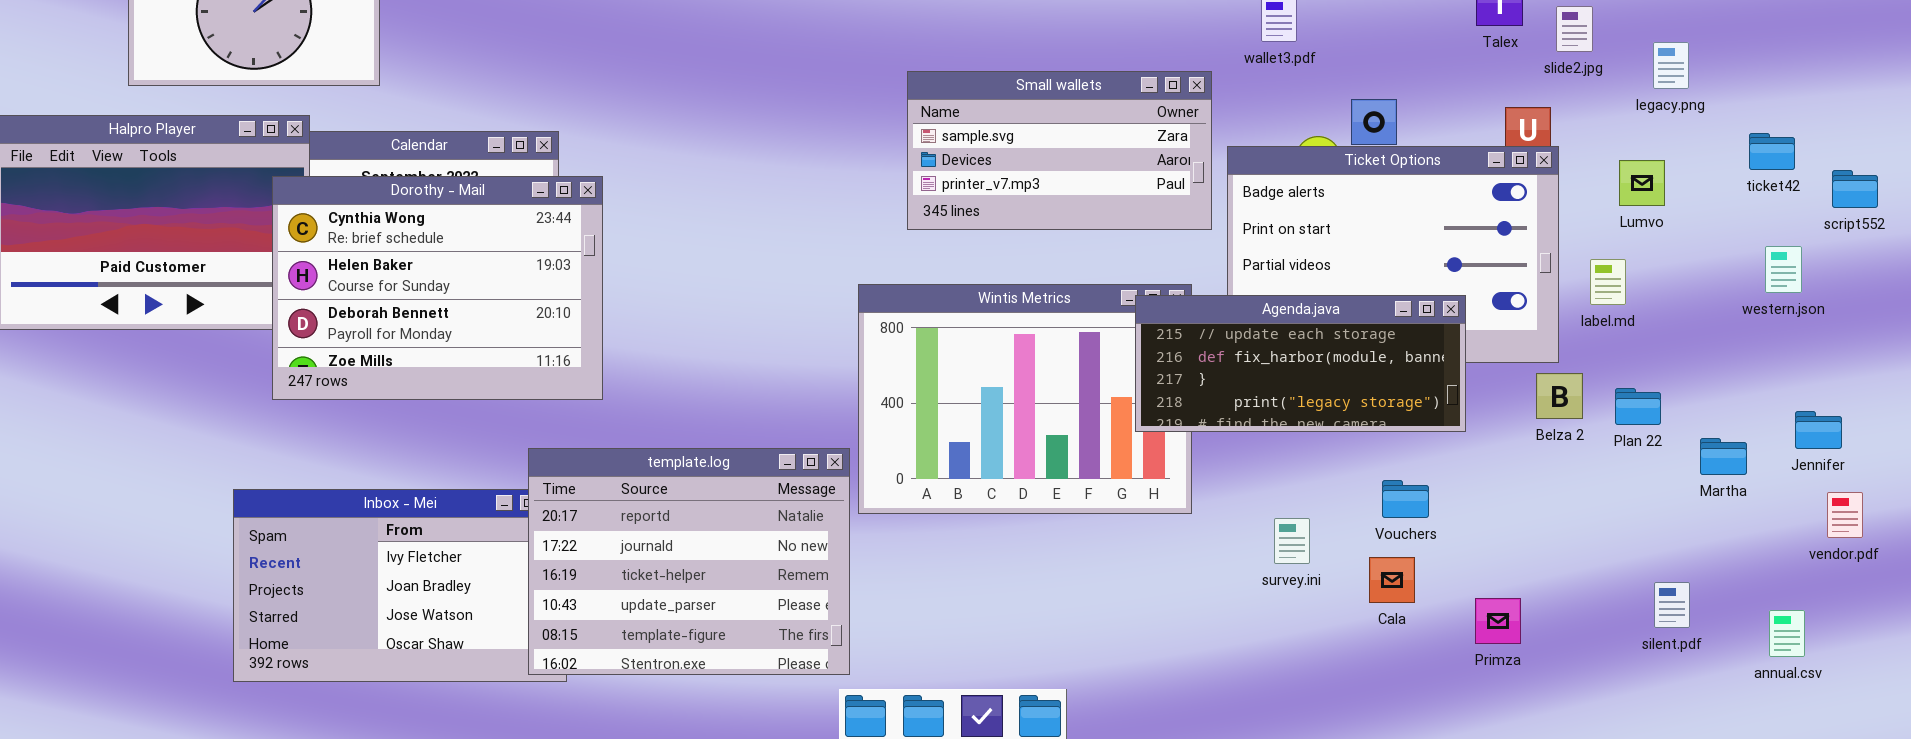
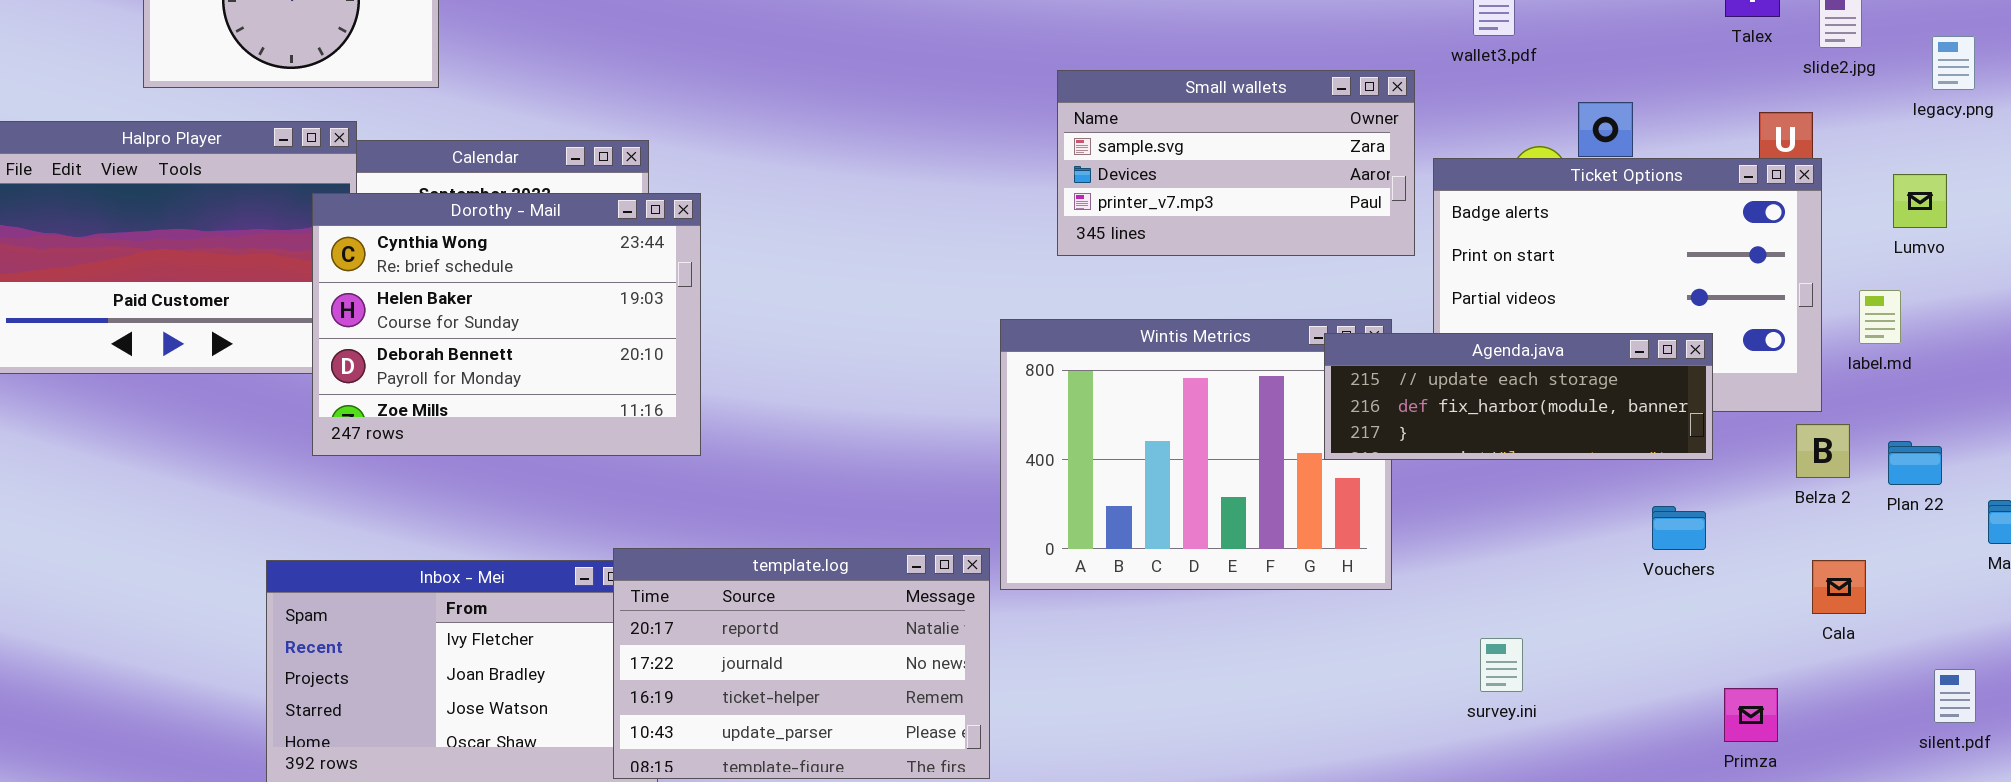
Agenda.java: [1135,295,1466,432] -> [1324,333,1713,460], resized
template.log: [528,448,850,675] -> [613,548,990,779], resized
Vouchers: [1382,480,1429,518] -> [1652,506,1706,550], moved
survey.ini: [1274,518,1310,564] -> [1480,638,1523,692], moved
Cala: [1369,557,1415,603] -> [1812,560,1866,614], moved

